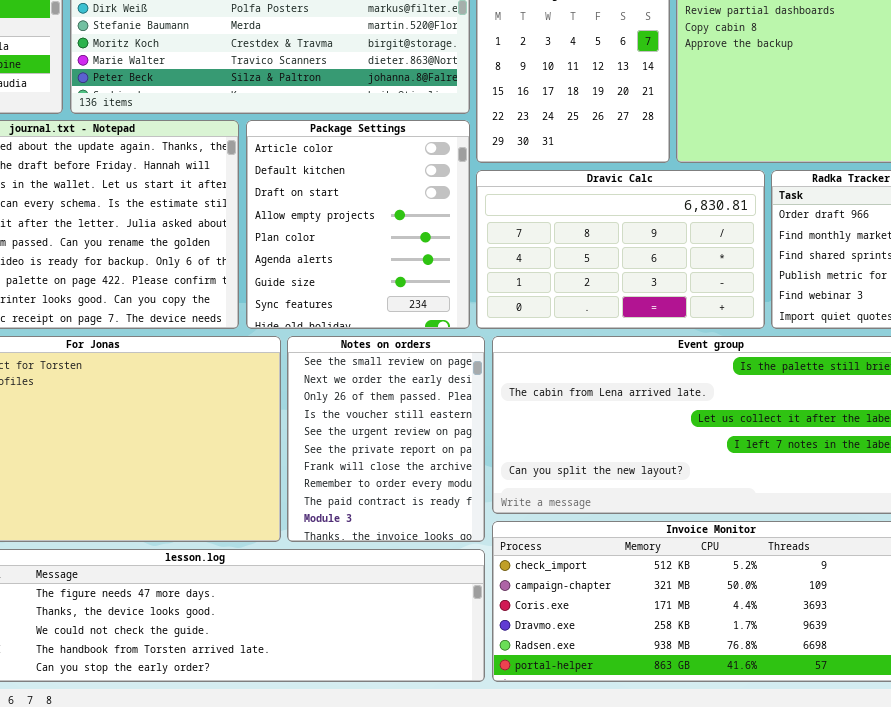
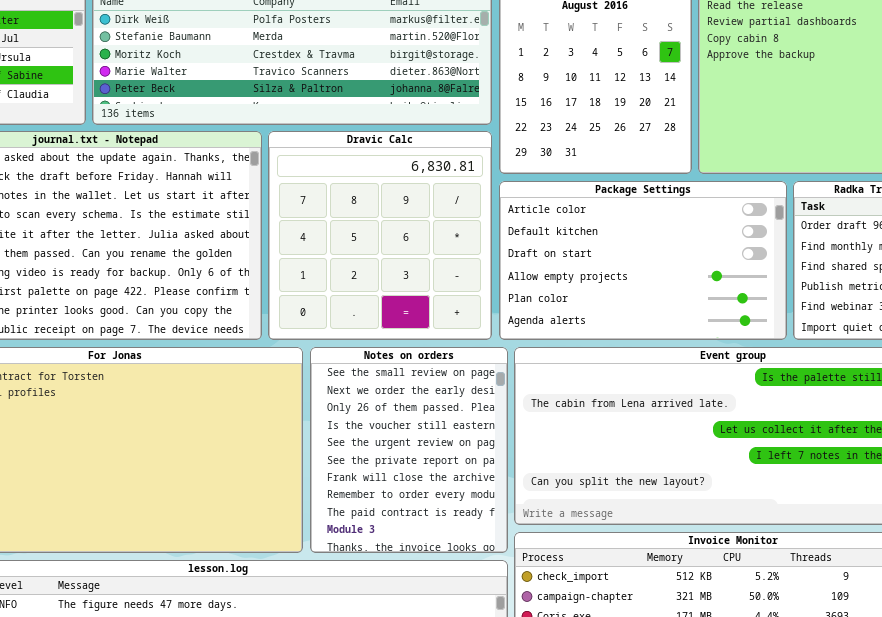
Package Settings: [246,120,470,329] -> [499,181,787,340], moved, resized
Dravic Calc: [476,170,765,329] -> [268,131,492,340], moved, resized

